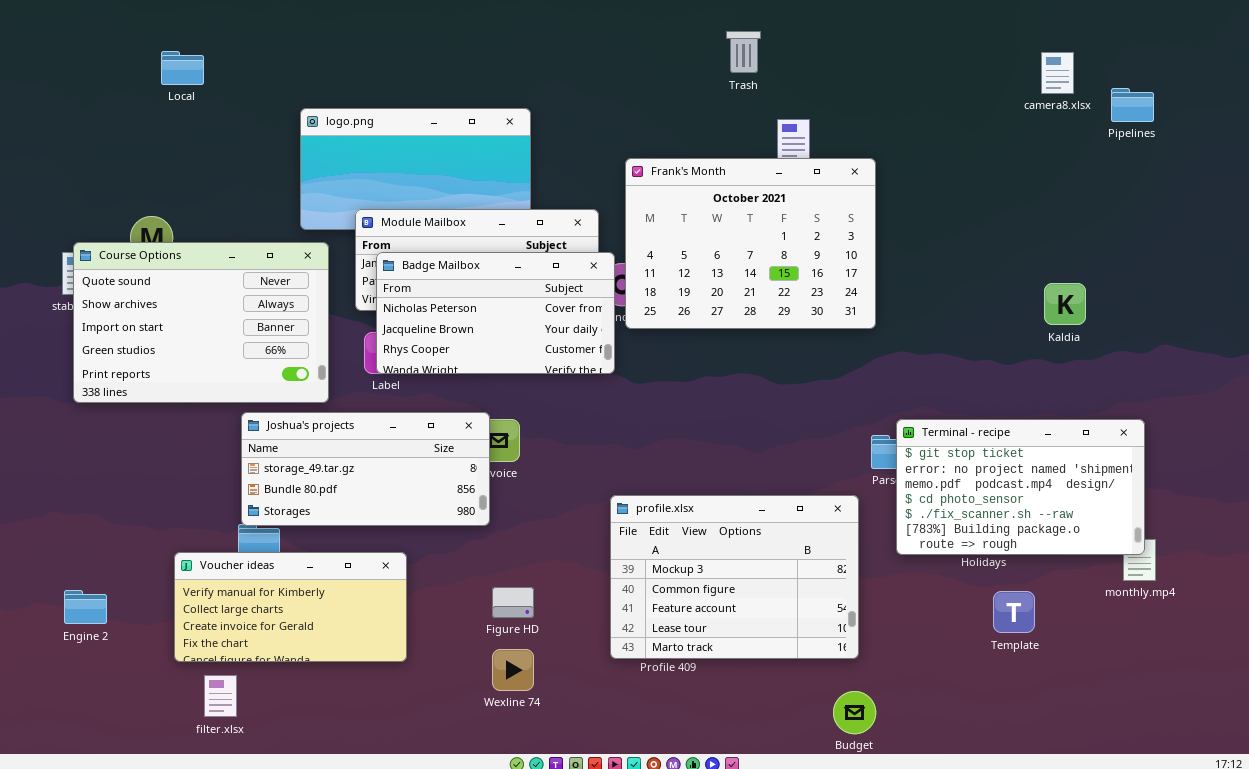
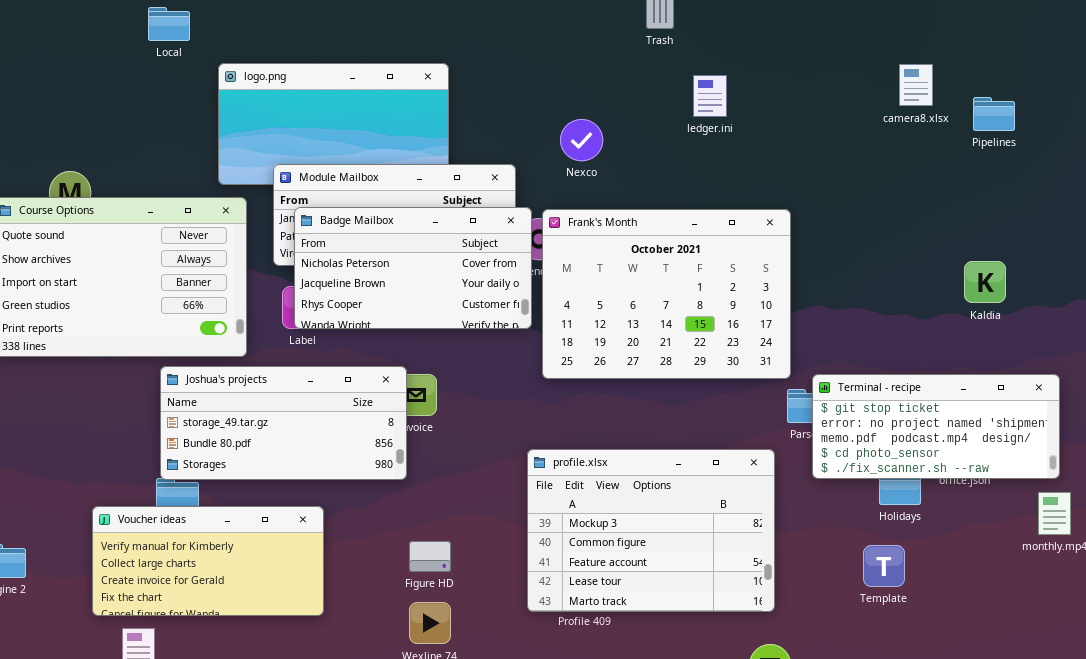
Local: [161,51,204,85] -> [148,7,190,41], moved
camera8.xlsx: [1041,52,1074,94] -> [899,64,933,106], moved
Pipelines: [1111,88,1154,122] -> [973,97,1015,131], moved
Frank's Month: [625,158,876,329] -> [542,209,791,379], moved
Kaldia: [1044,283,1086,325] -> [964,261,1006,303], moved
Terminal - recipe: [896,419,1145,555] -> [812,374,1060,479], resized
Template: [993,591,1035,633] -> [863,545,905,587], moved

